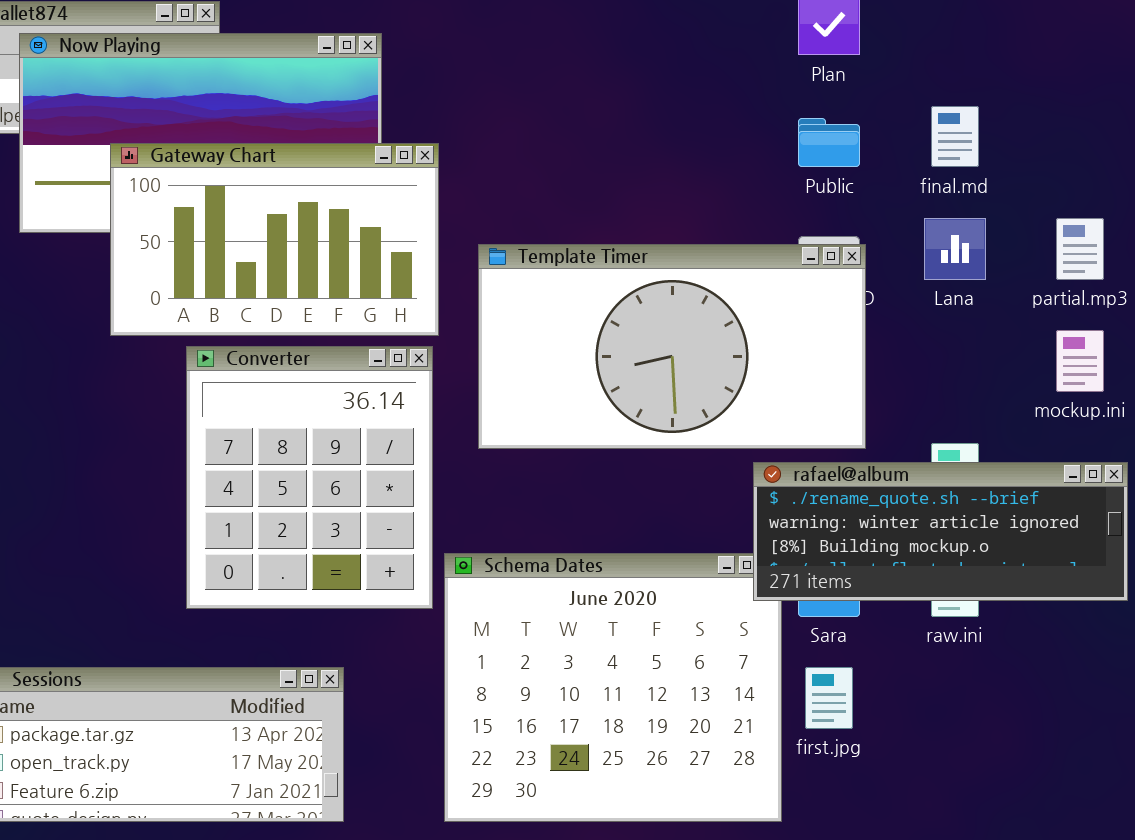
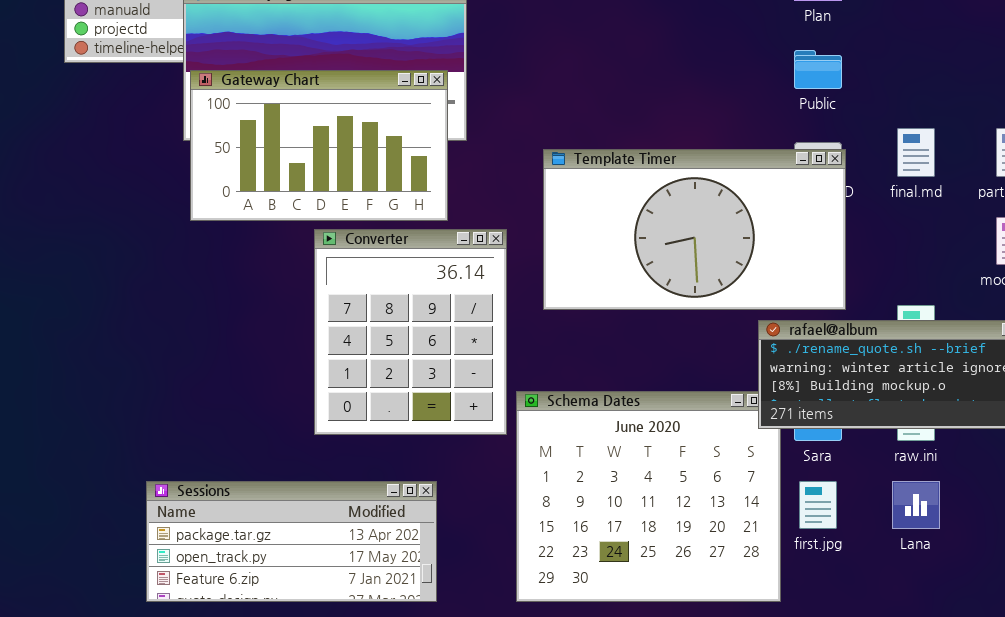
final.md: [931,106,979,167] -> [897,128,935,177], moved
Gateway Chart: [110,143,439,336] -> [190,70,448,221], moved
Lana: [924,218,986,280] -> [892,481,940,529], moved

